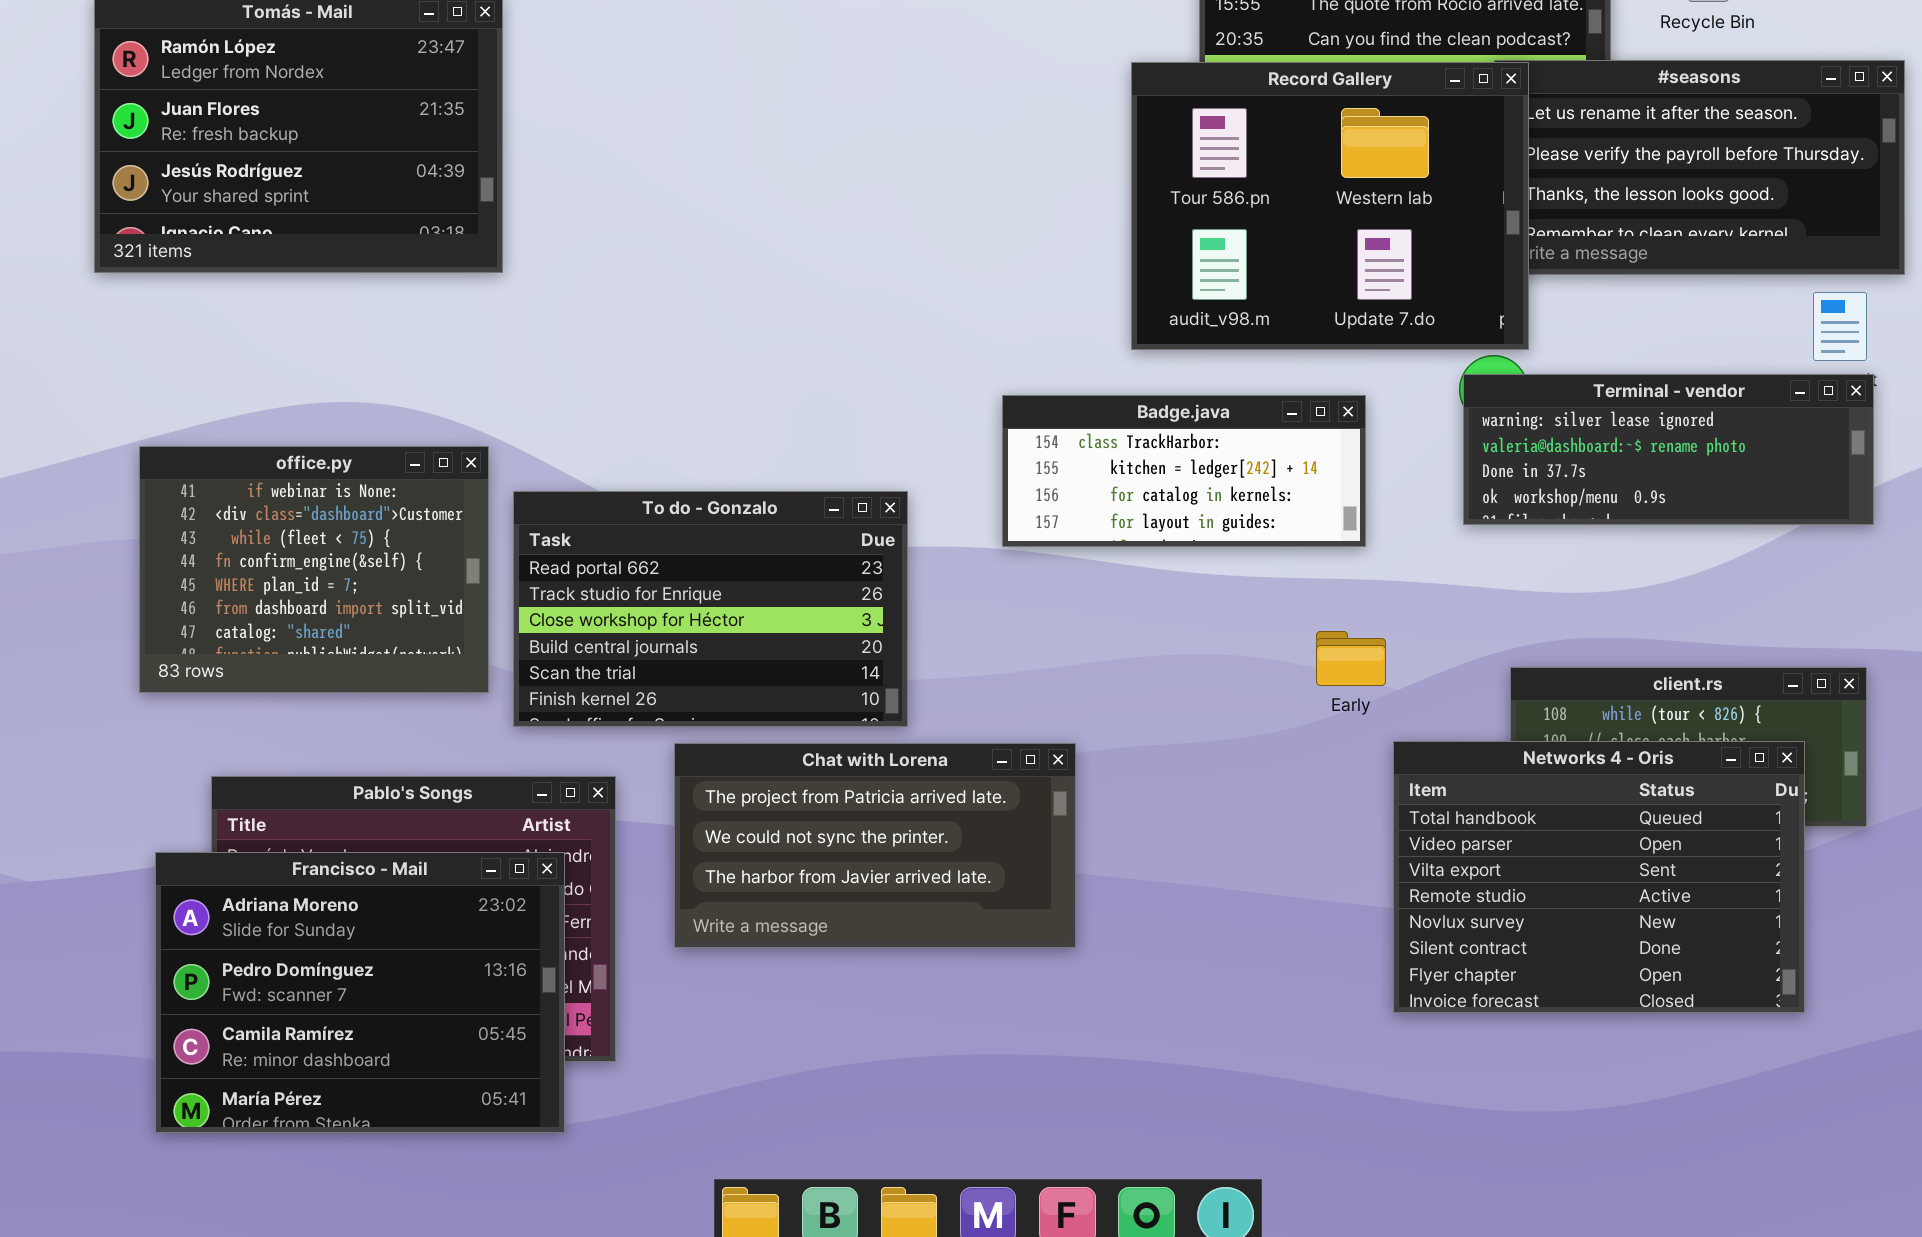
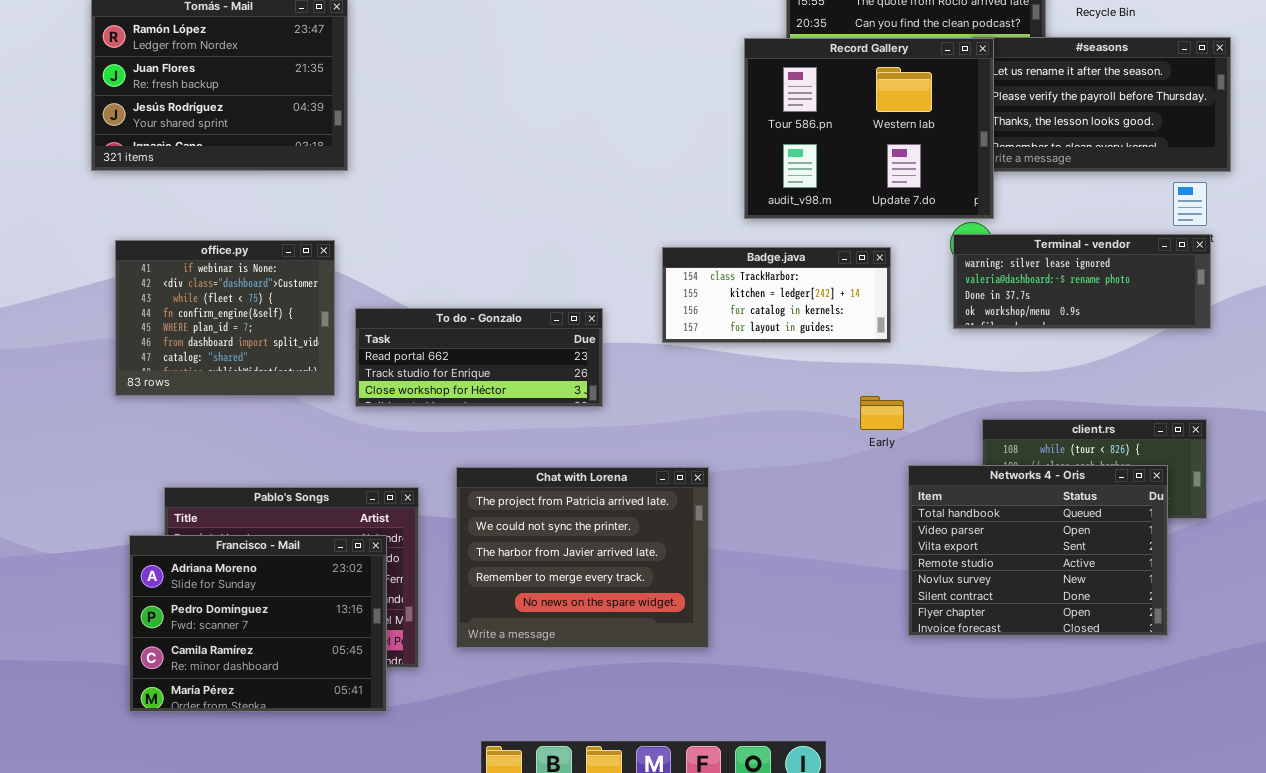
office.py: [139,446,489,693] -> [115,240,335,396], moved
To do - Gonzalo: [513,491,908,727] -> [355,308,603,407], resized
Chat with Lorena: [674,743,1076,948] -> [456,467,709,648], resized

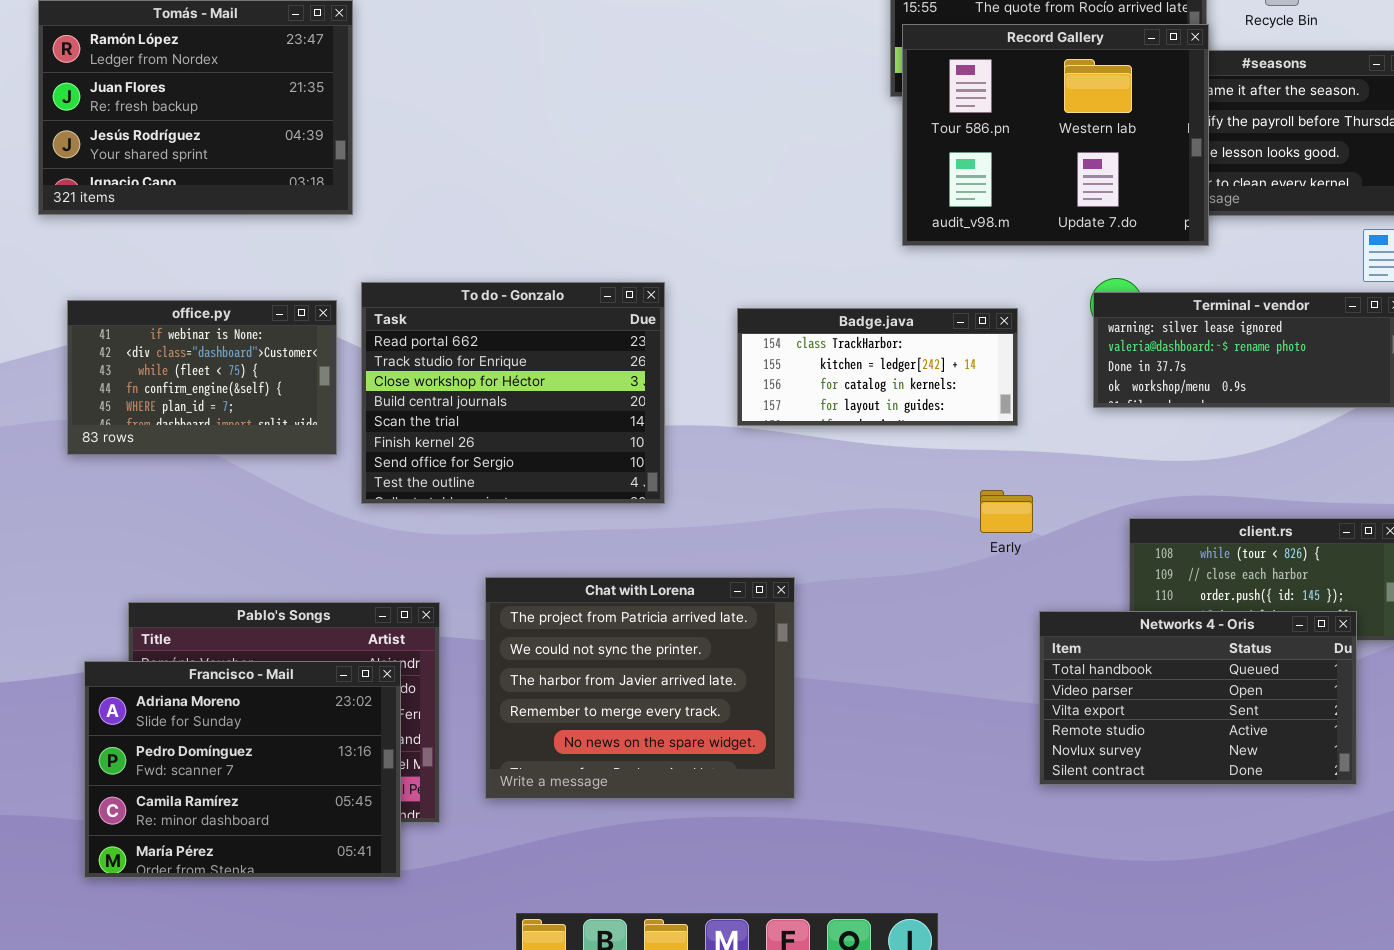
Record Gallery: [744,38,994,219] -> [902,24,1209,246], moved
office.py: [115,240,335,396] -> [67,300,337,455], resized
To do - Gonzalo: [355,308,603,407] -> [361,282,665,504], resized
Networks 4 - Oris: [908,465,1168,636] -> [1039,611,1357,785], resized

